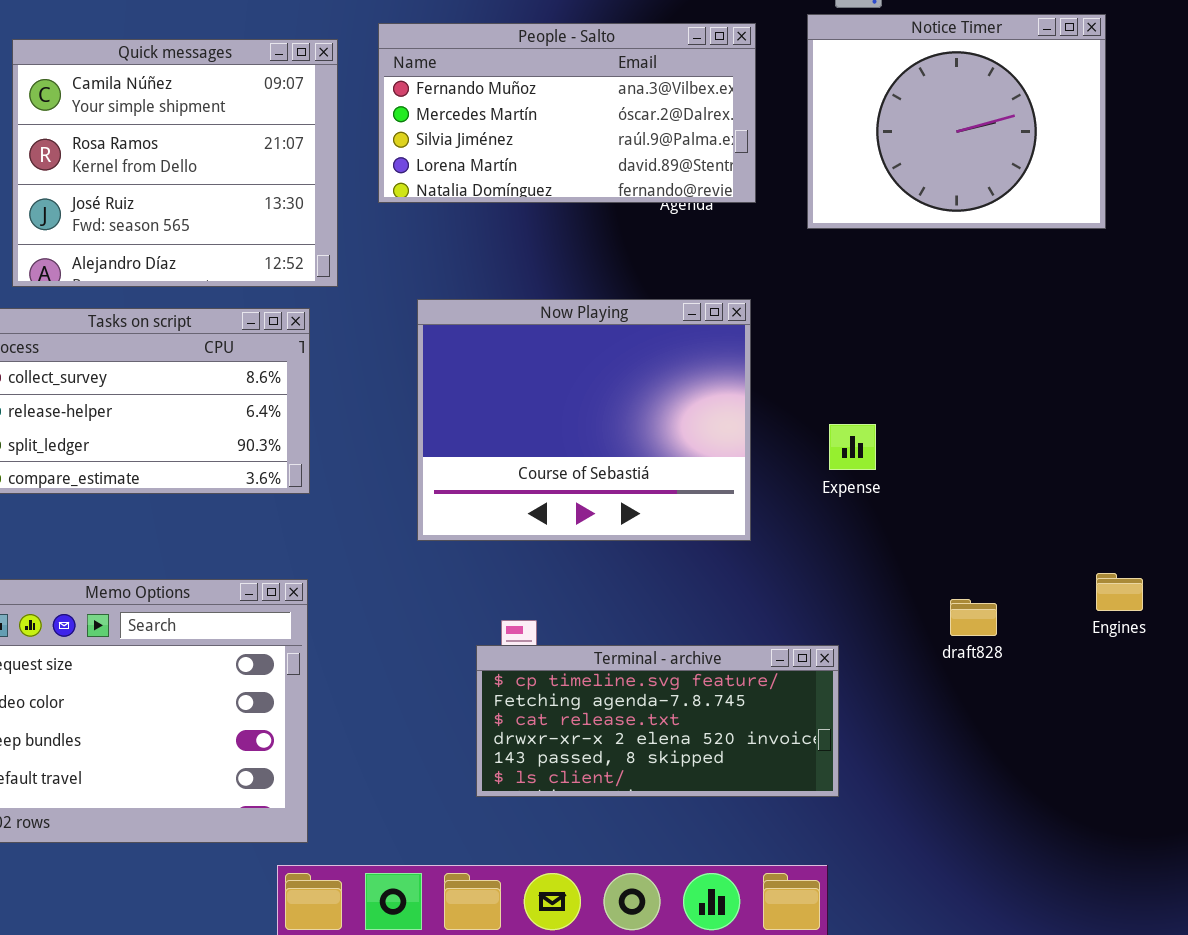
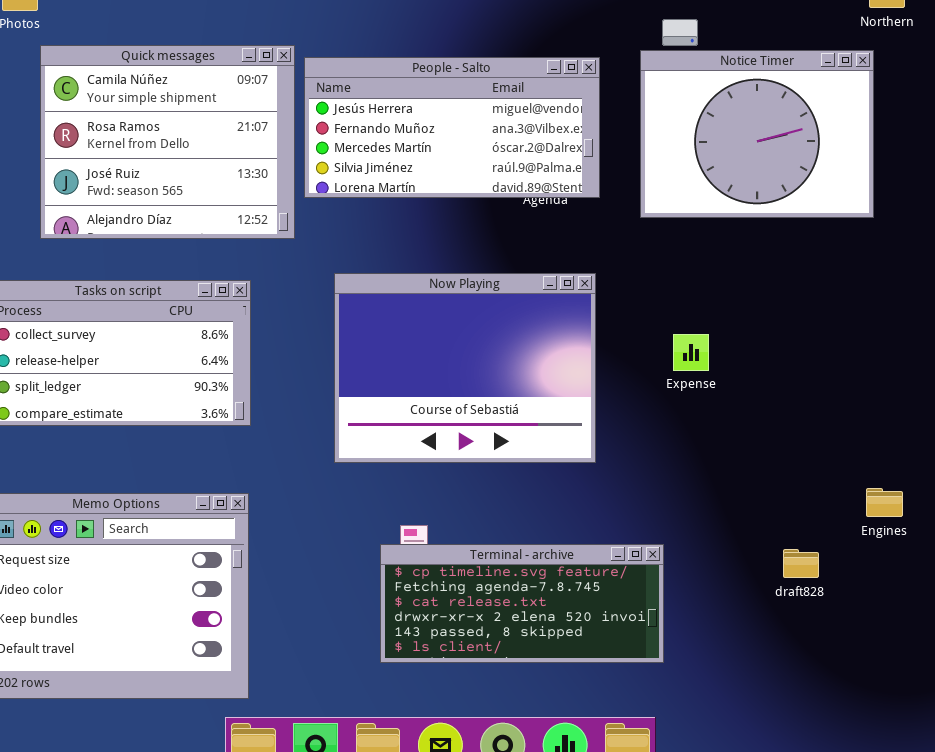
People - Salto: [378,23,756,203] -> [304,57,600,198], scrolled up 1 row
Quick messages: [12,39,338,287] -> [40,45,295,239], moved
Expense: [829,424,876,470] -> [673,334,709,371], moved
draft828: [950,599,997,636] -> [783,549,819,578], moved

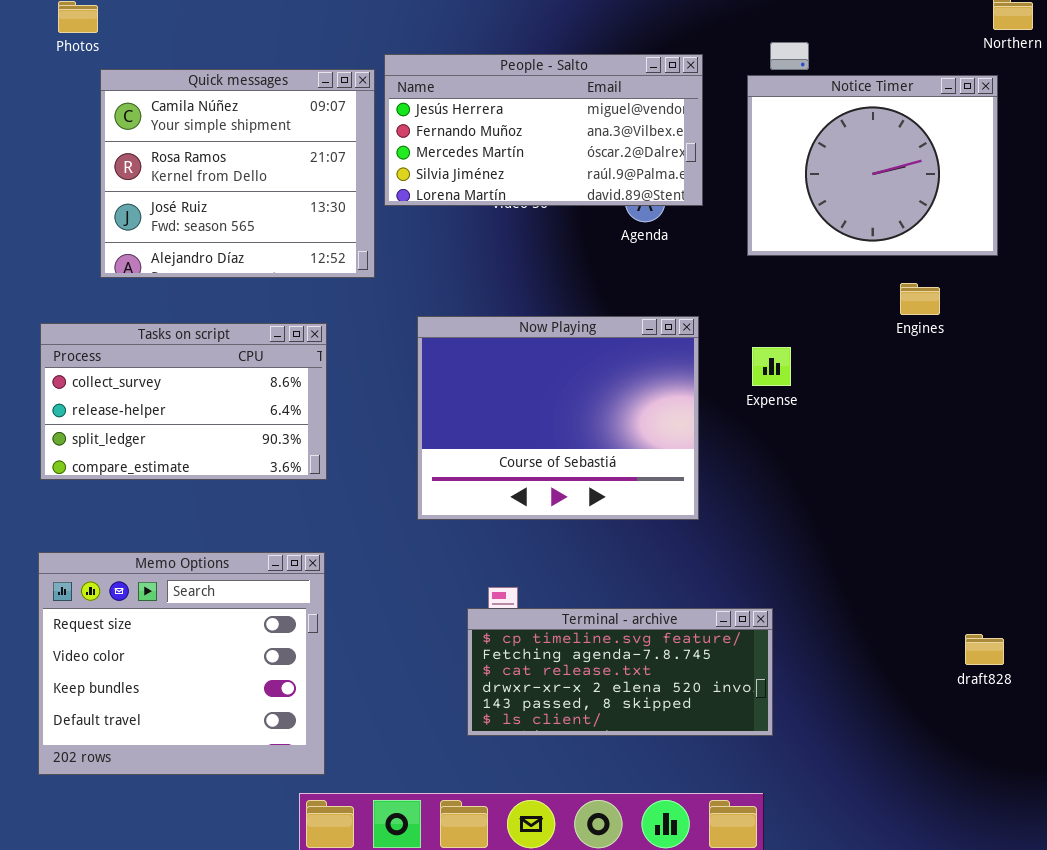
People - Salto: [304,57,600,198] -> [384,54,703,206], moved
Expense: [673,334,709,371] -> [752,347,791,386], moved
Engines: [866,488,903,517] -> [900,283,940,315], moved
draft828: [783,549,819,578] -> [965,634,1004,665], moved

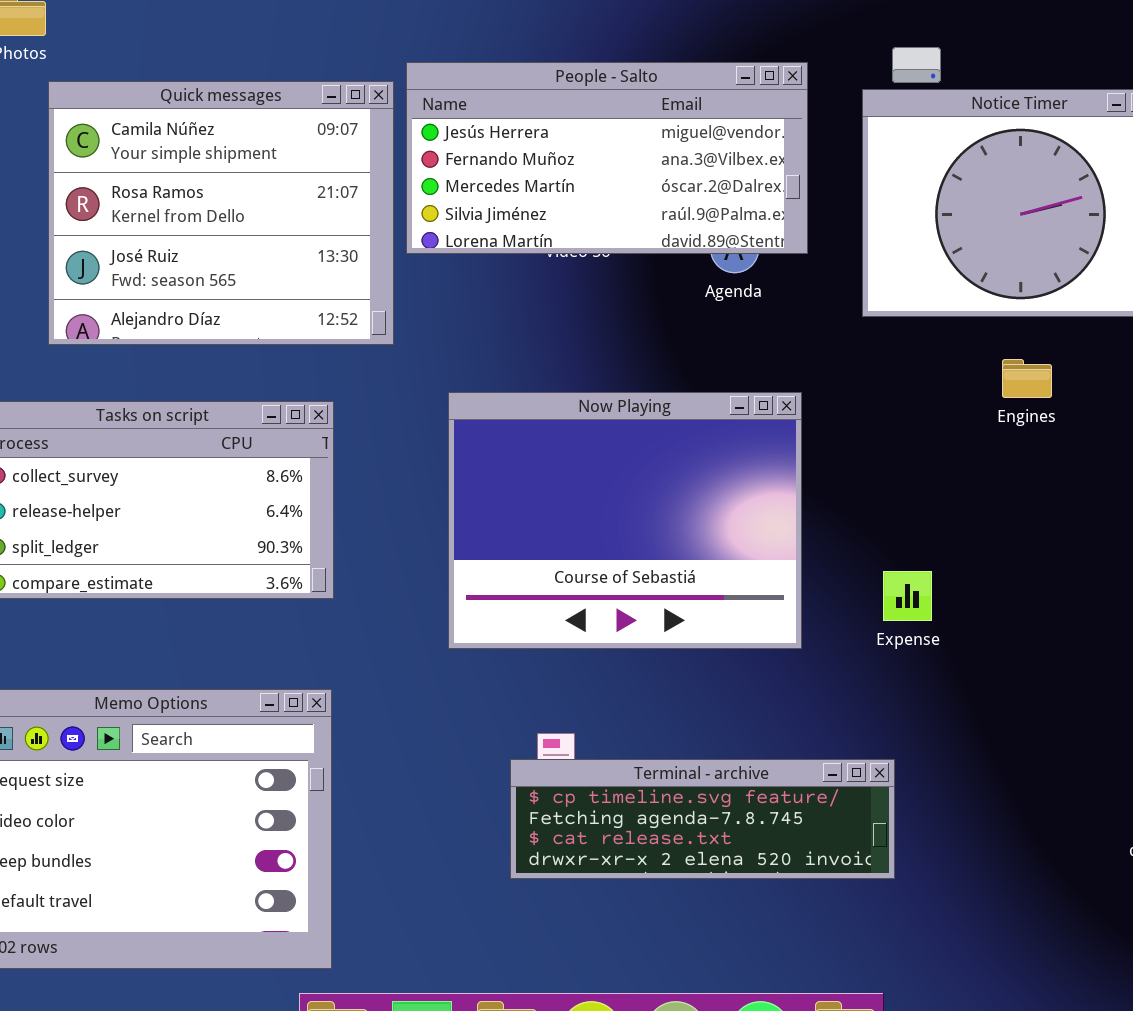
Engines: [900,283,940,315] -> [1002,359,1052,398], moved
Expense: [752,347,791,386] -> [883,571,932,621], moved
Terminal - archive: [467,608,773,736] -> [510,759,895,879], resized

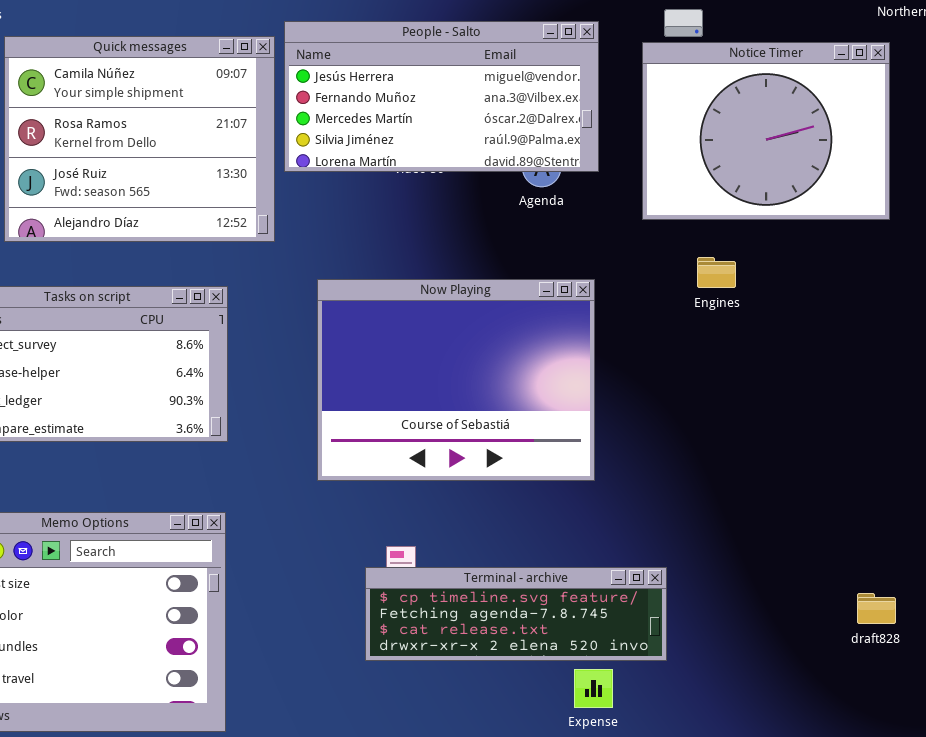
Engines: [1002,359,1052,398] -> [697,257,736,288], moved
Expense: [883,571,932,621] -> [574,669,613,708], moved

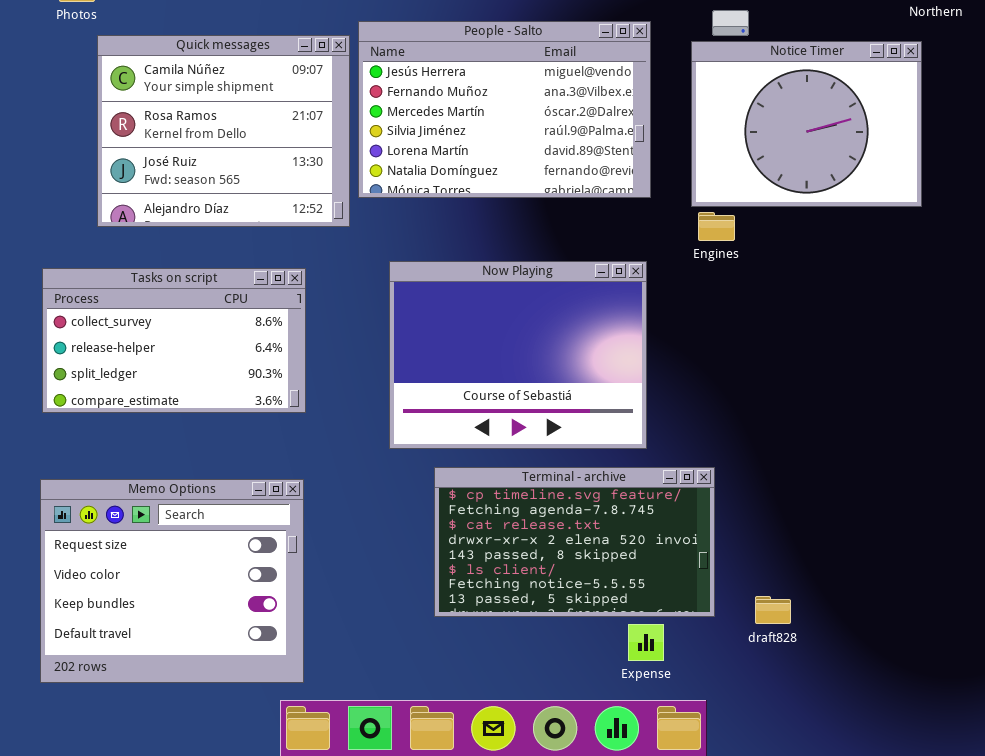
People - Salto: [284,21,599,172] -> [358,21,651,198], resized
Engines: [697,257,736,288] -> [698,212,735,241], moved
Terminal - archive: [365,567,667,661] -> [434,467,715,617], resized
draft828: [857,593,896,624] -> [755,596,791,624], moved

